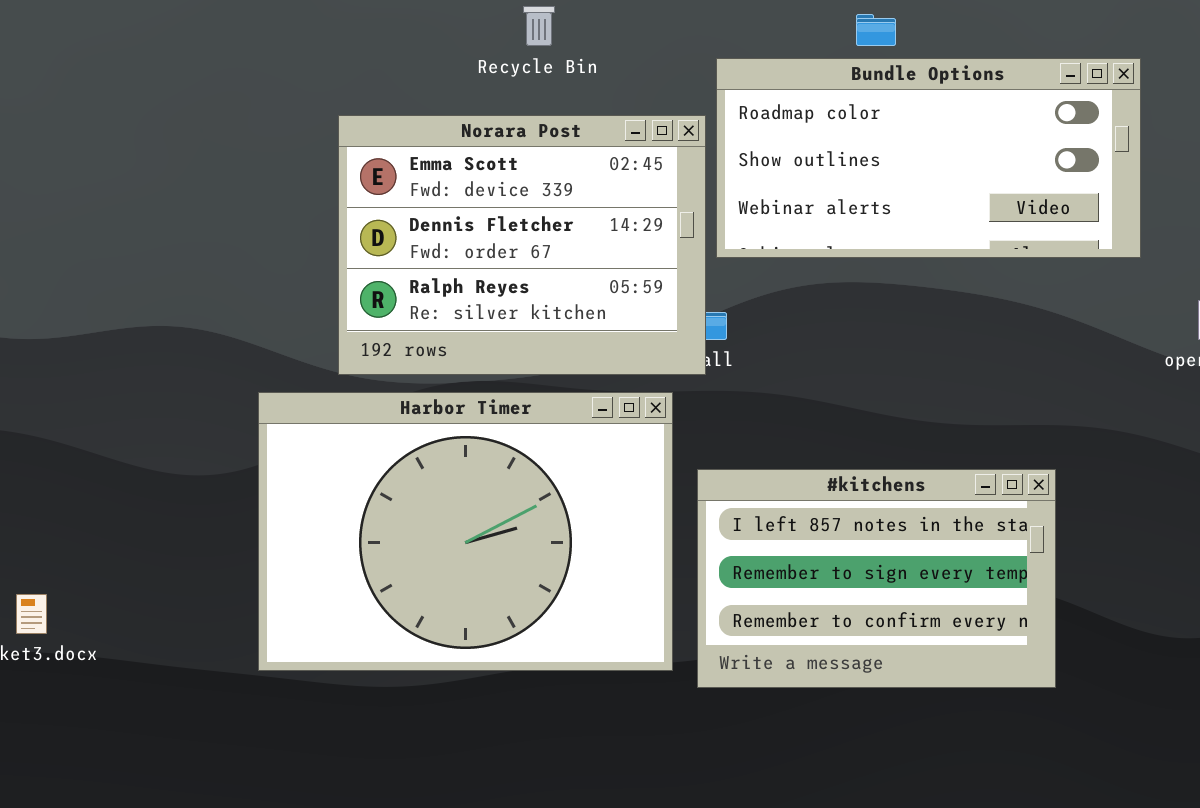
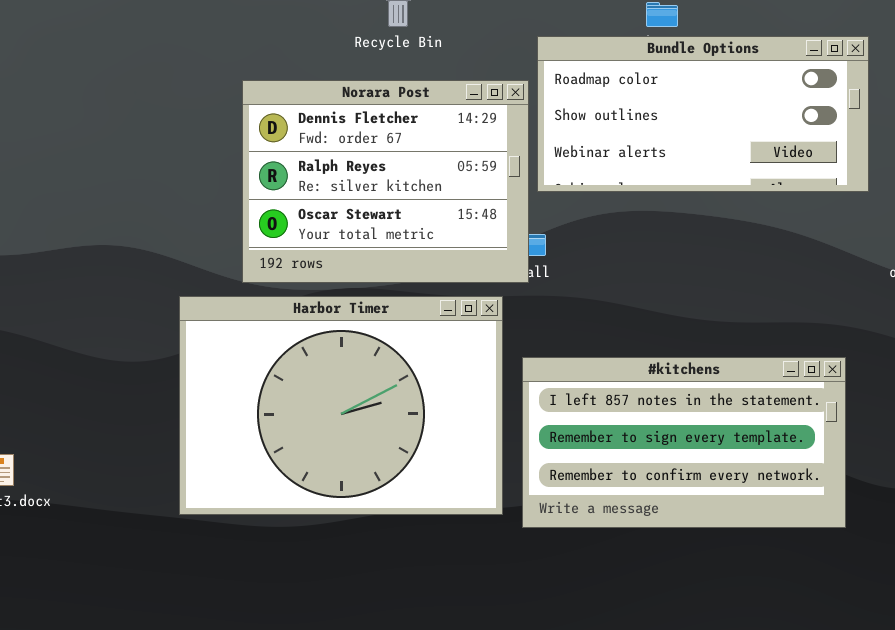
Norara Post: [338,115,706,375] -> [242,80,529,283], scrolled down 1 row
#kitchens: [697,469,1056,688] -> [522,357,846,528], resized

